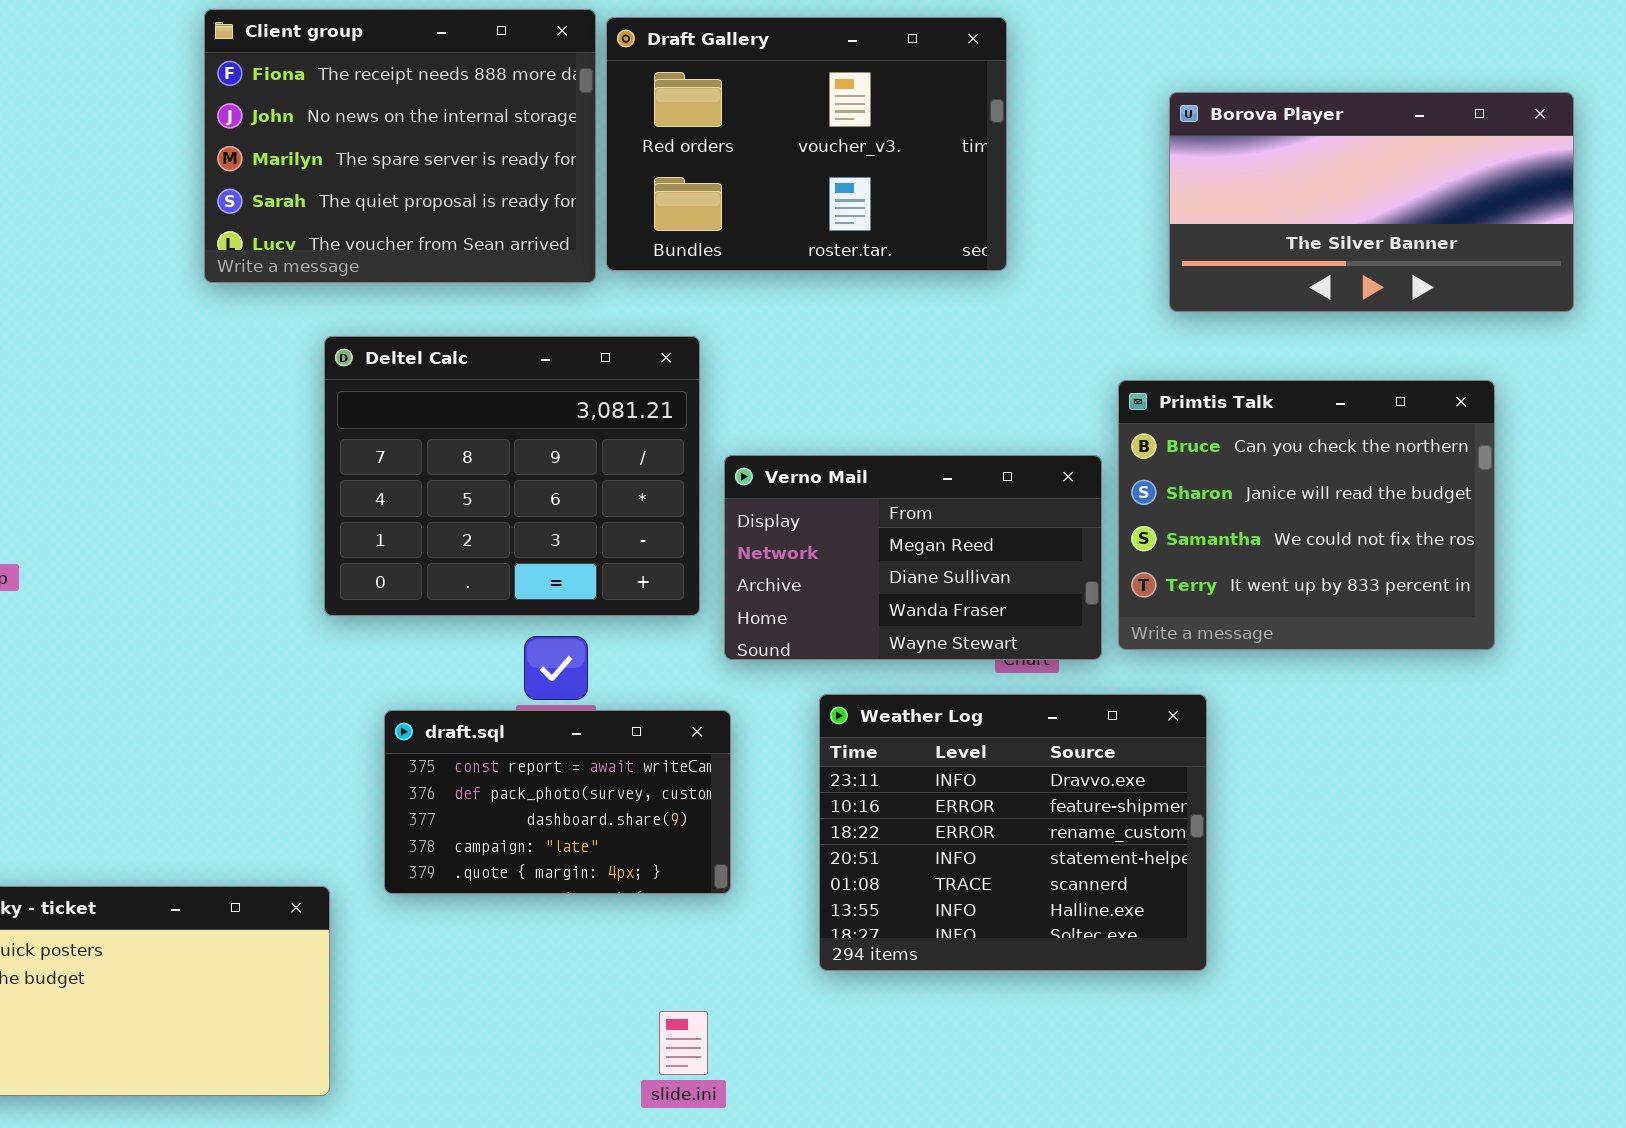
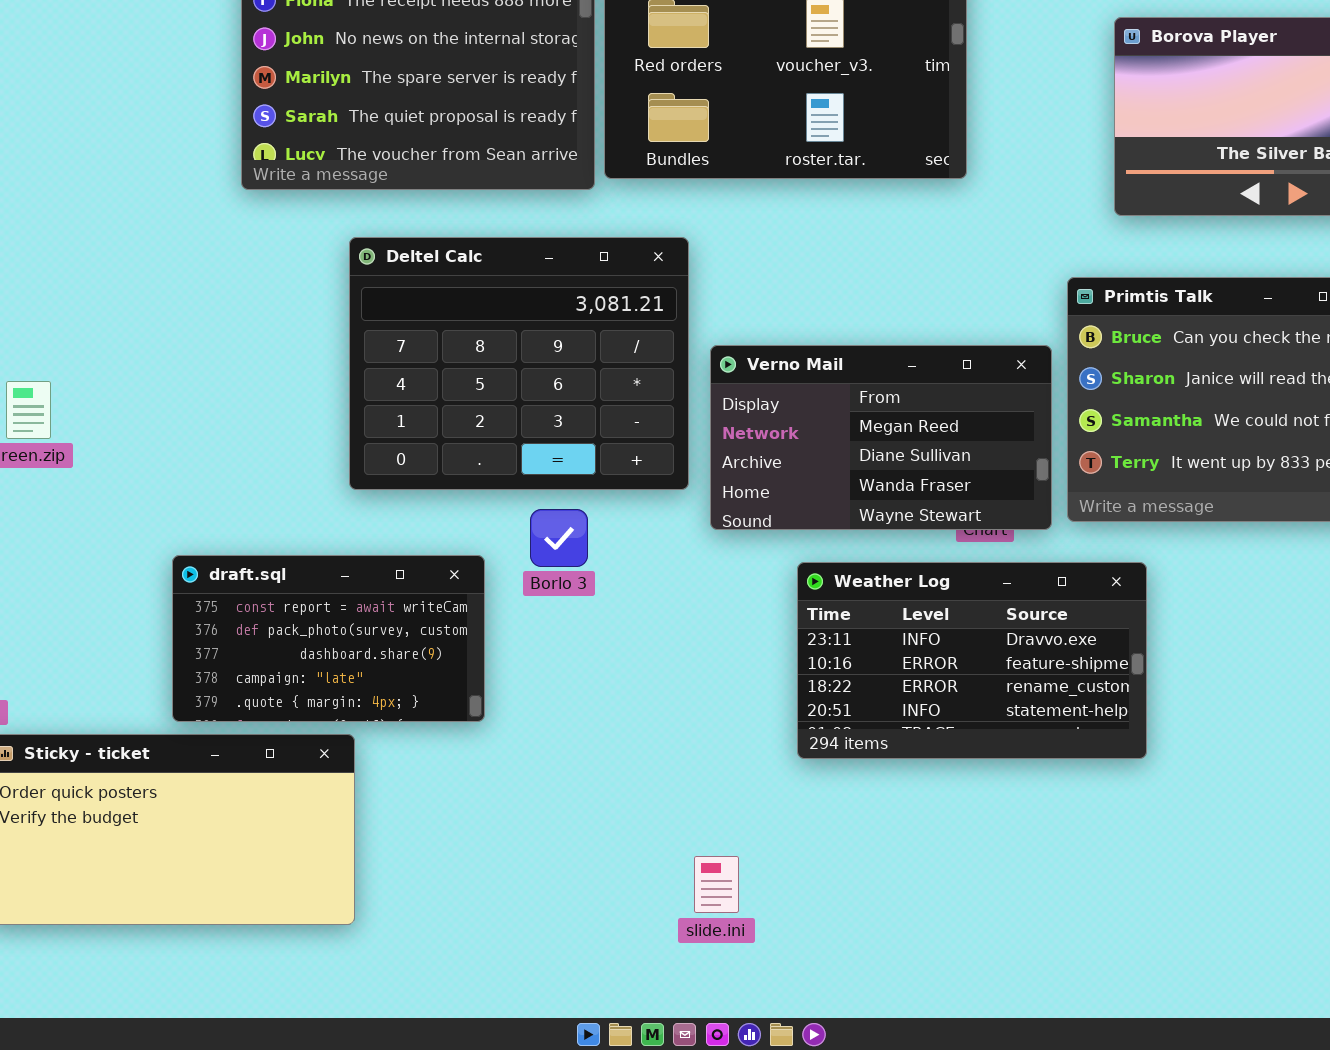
Weather Log: [819,694,1207,971] -> [797,562,1147,759], resized
draft.sql: [384,710,731,894] -> [172,555,485,722], moved
slide.ini: [659,1011,708,1075] -> [694,856,739,913], moved

